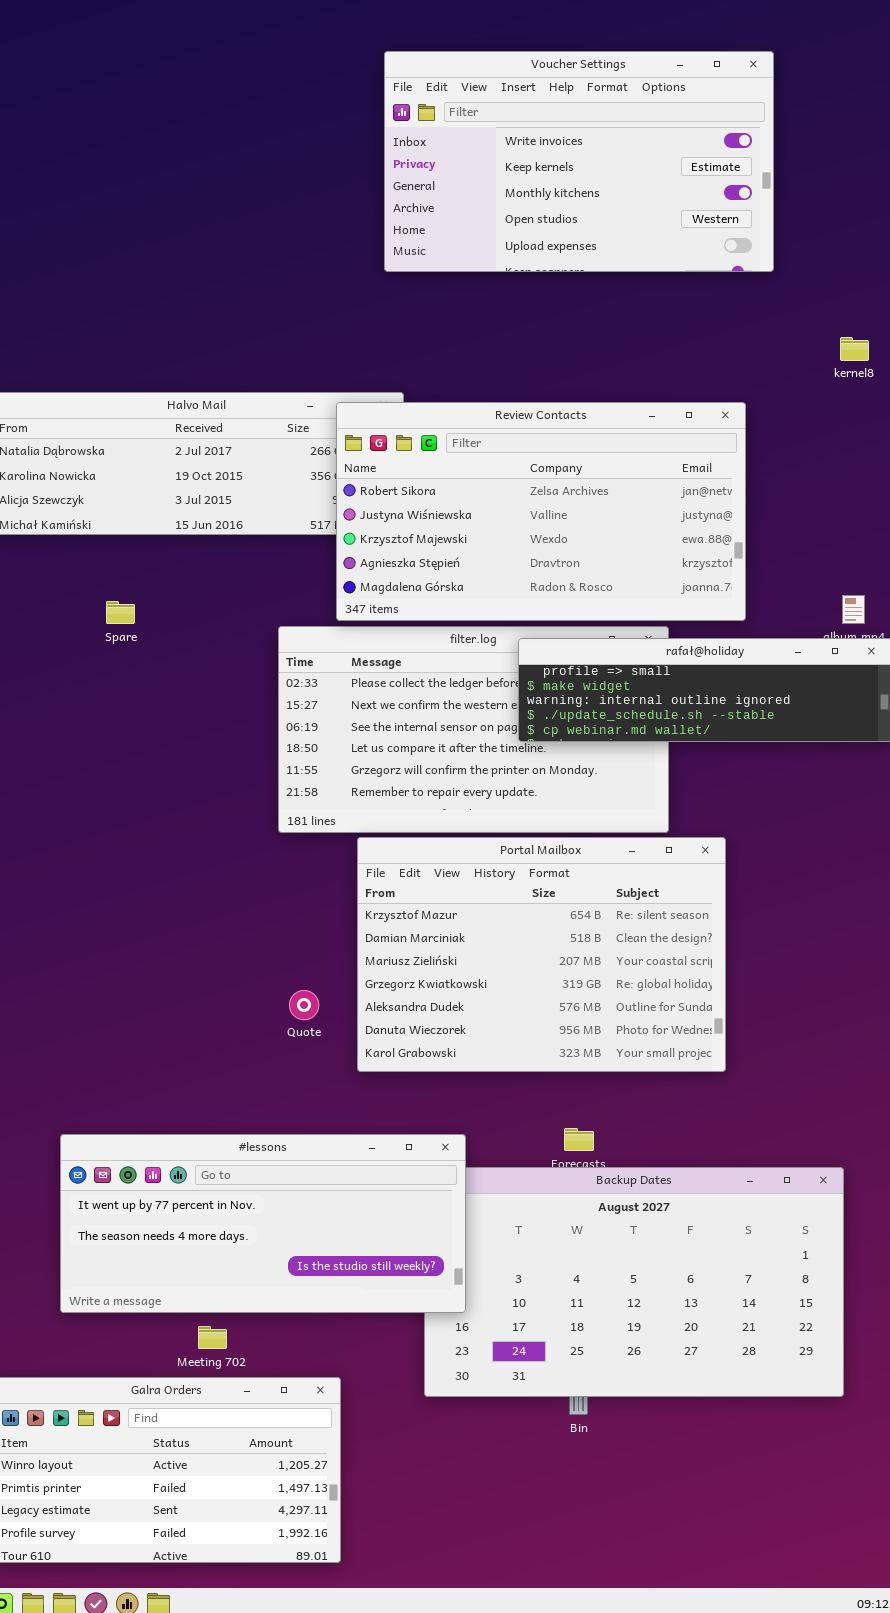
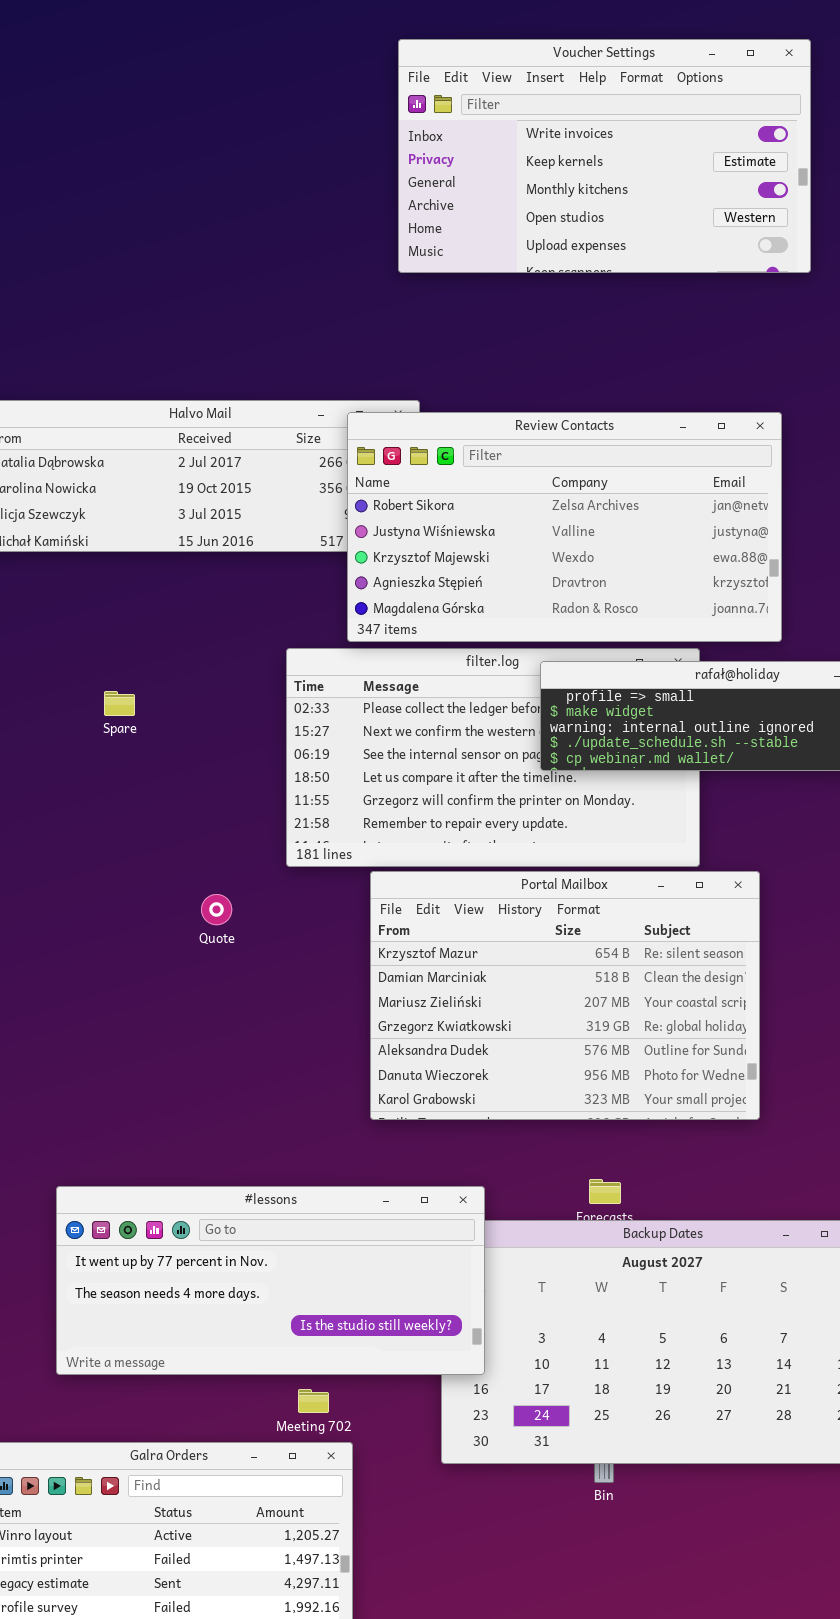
Spare: [106,601,135,624] -> [104,691,135,716], moved
Quote: [289,990,319,1020] -> [201,894,232,925], moved
Meeting 702: [198,1326,227,1349] -> [298,1389,329,1413], moved

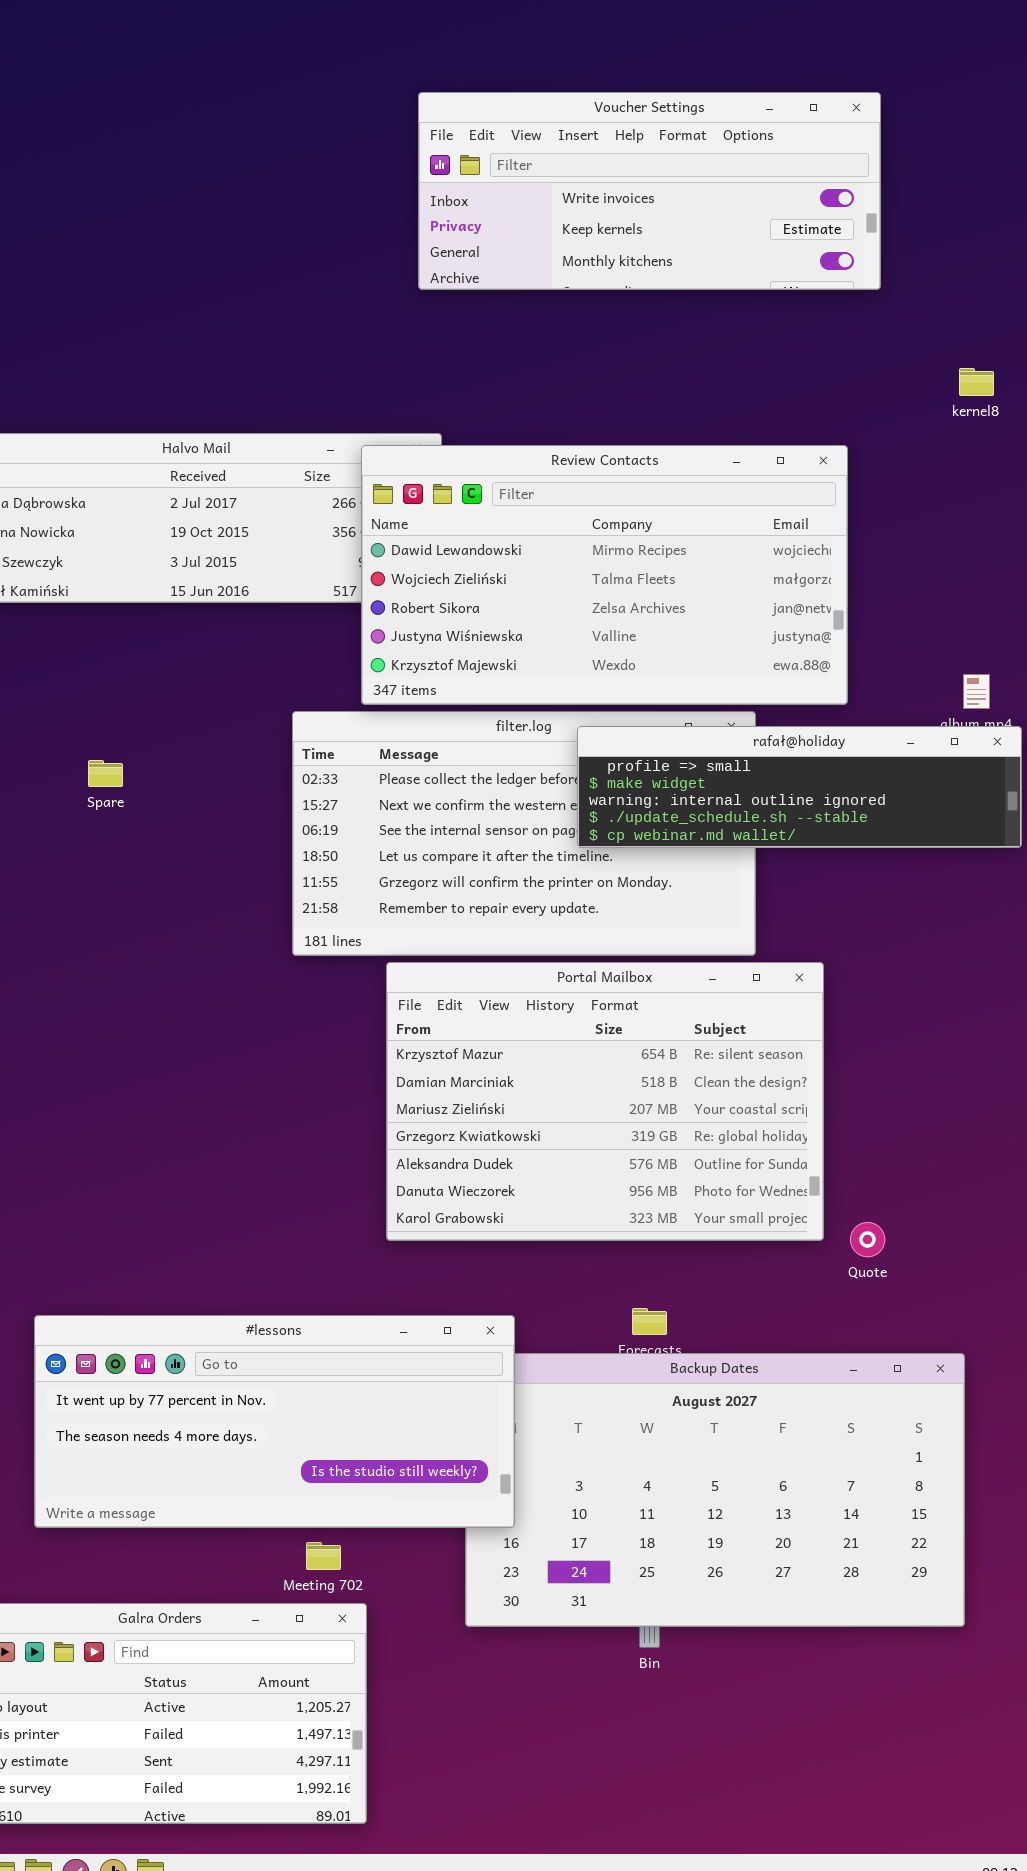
Voucher Settings: [398,39,811,273] -> [418,92,881,290], resized
Review Contacts: [347,412,782,642] -> [361,445,848,705], scrolled up 2 rows
Quote: [201,894,232,925] -> [850,1222,885,1257], moved

